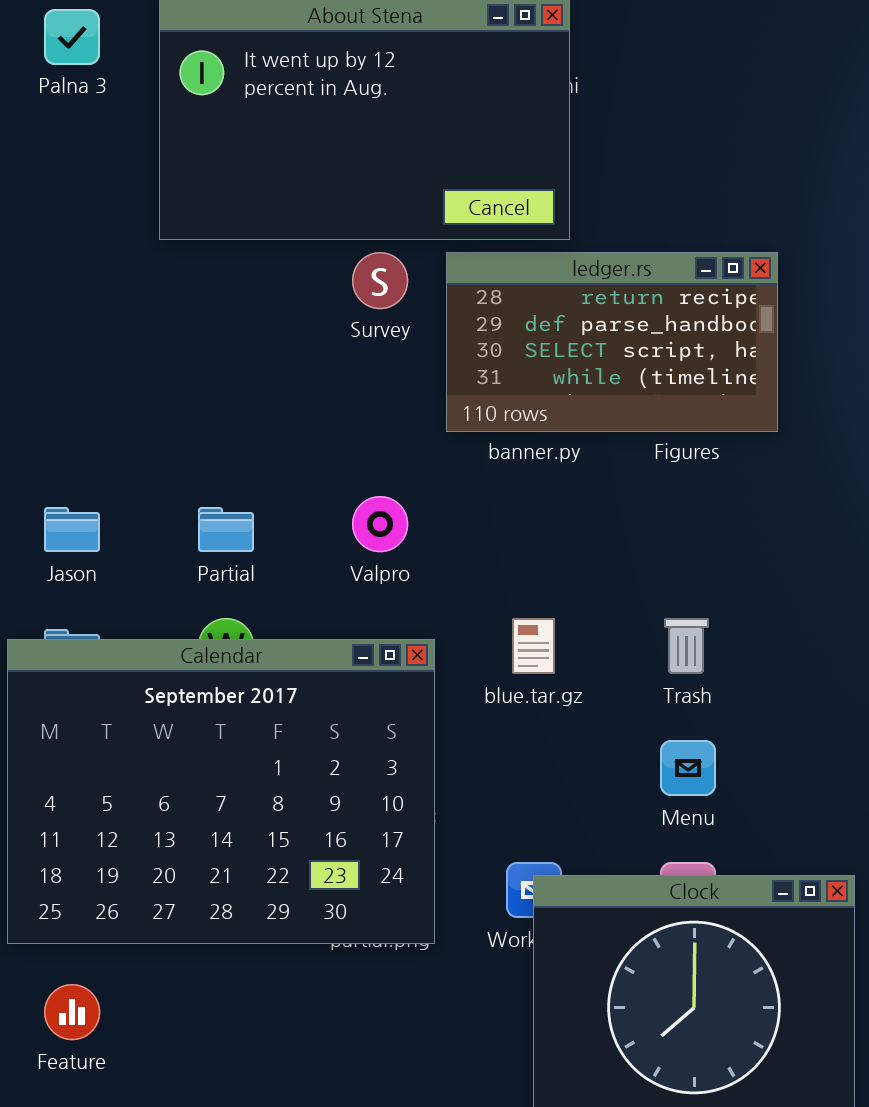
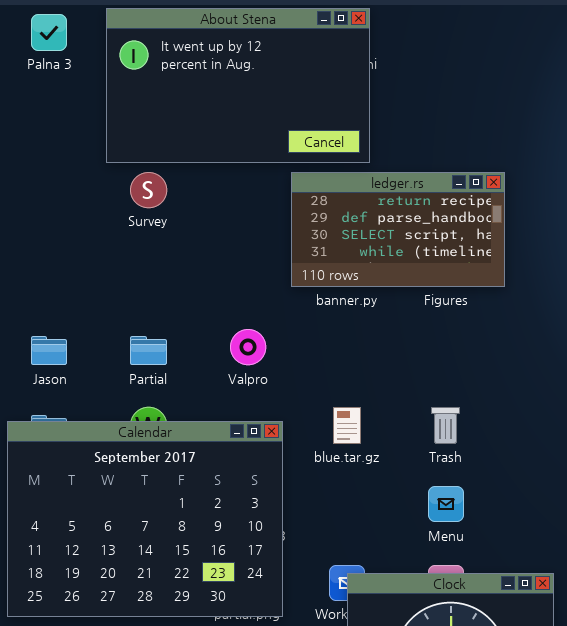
Survey: [352,252,408,309] -> [130,172,167,208], moved

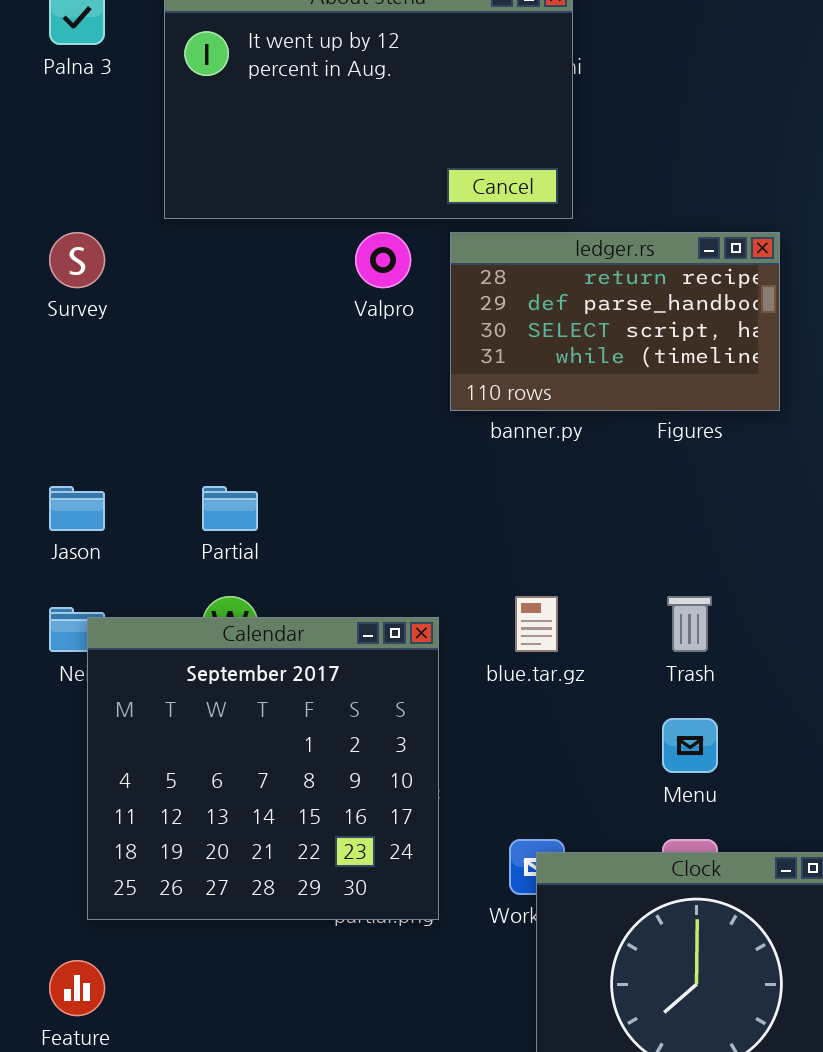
Survey: [130,172,167,208] -> [49,232,105,288], moved
Valpro: [230,329,266,365] -> [355,232,411,288], moved
Calendar: [7,421,283,617] -> [87,617,439,920], resized

